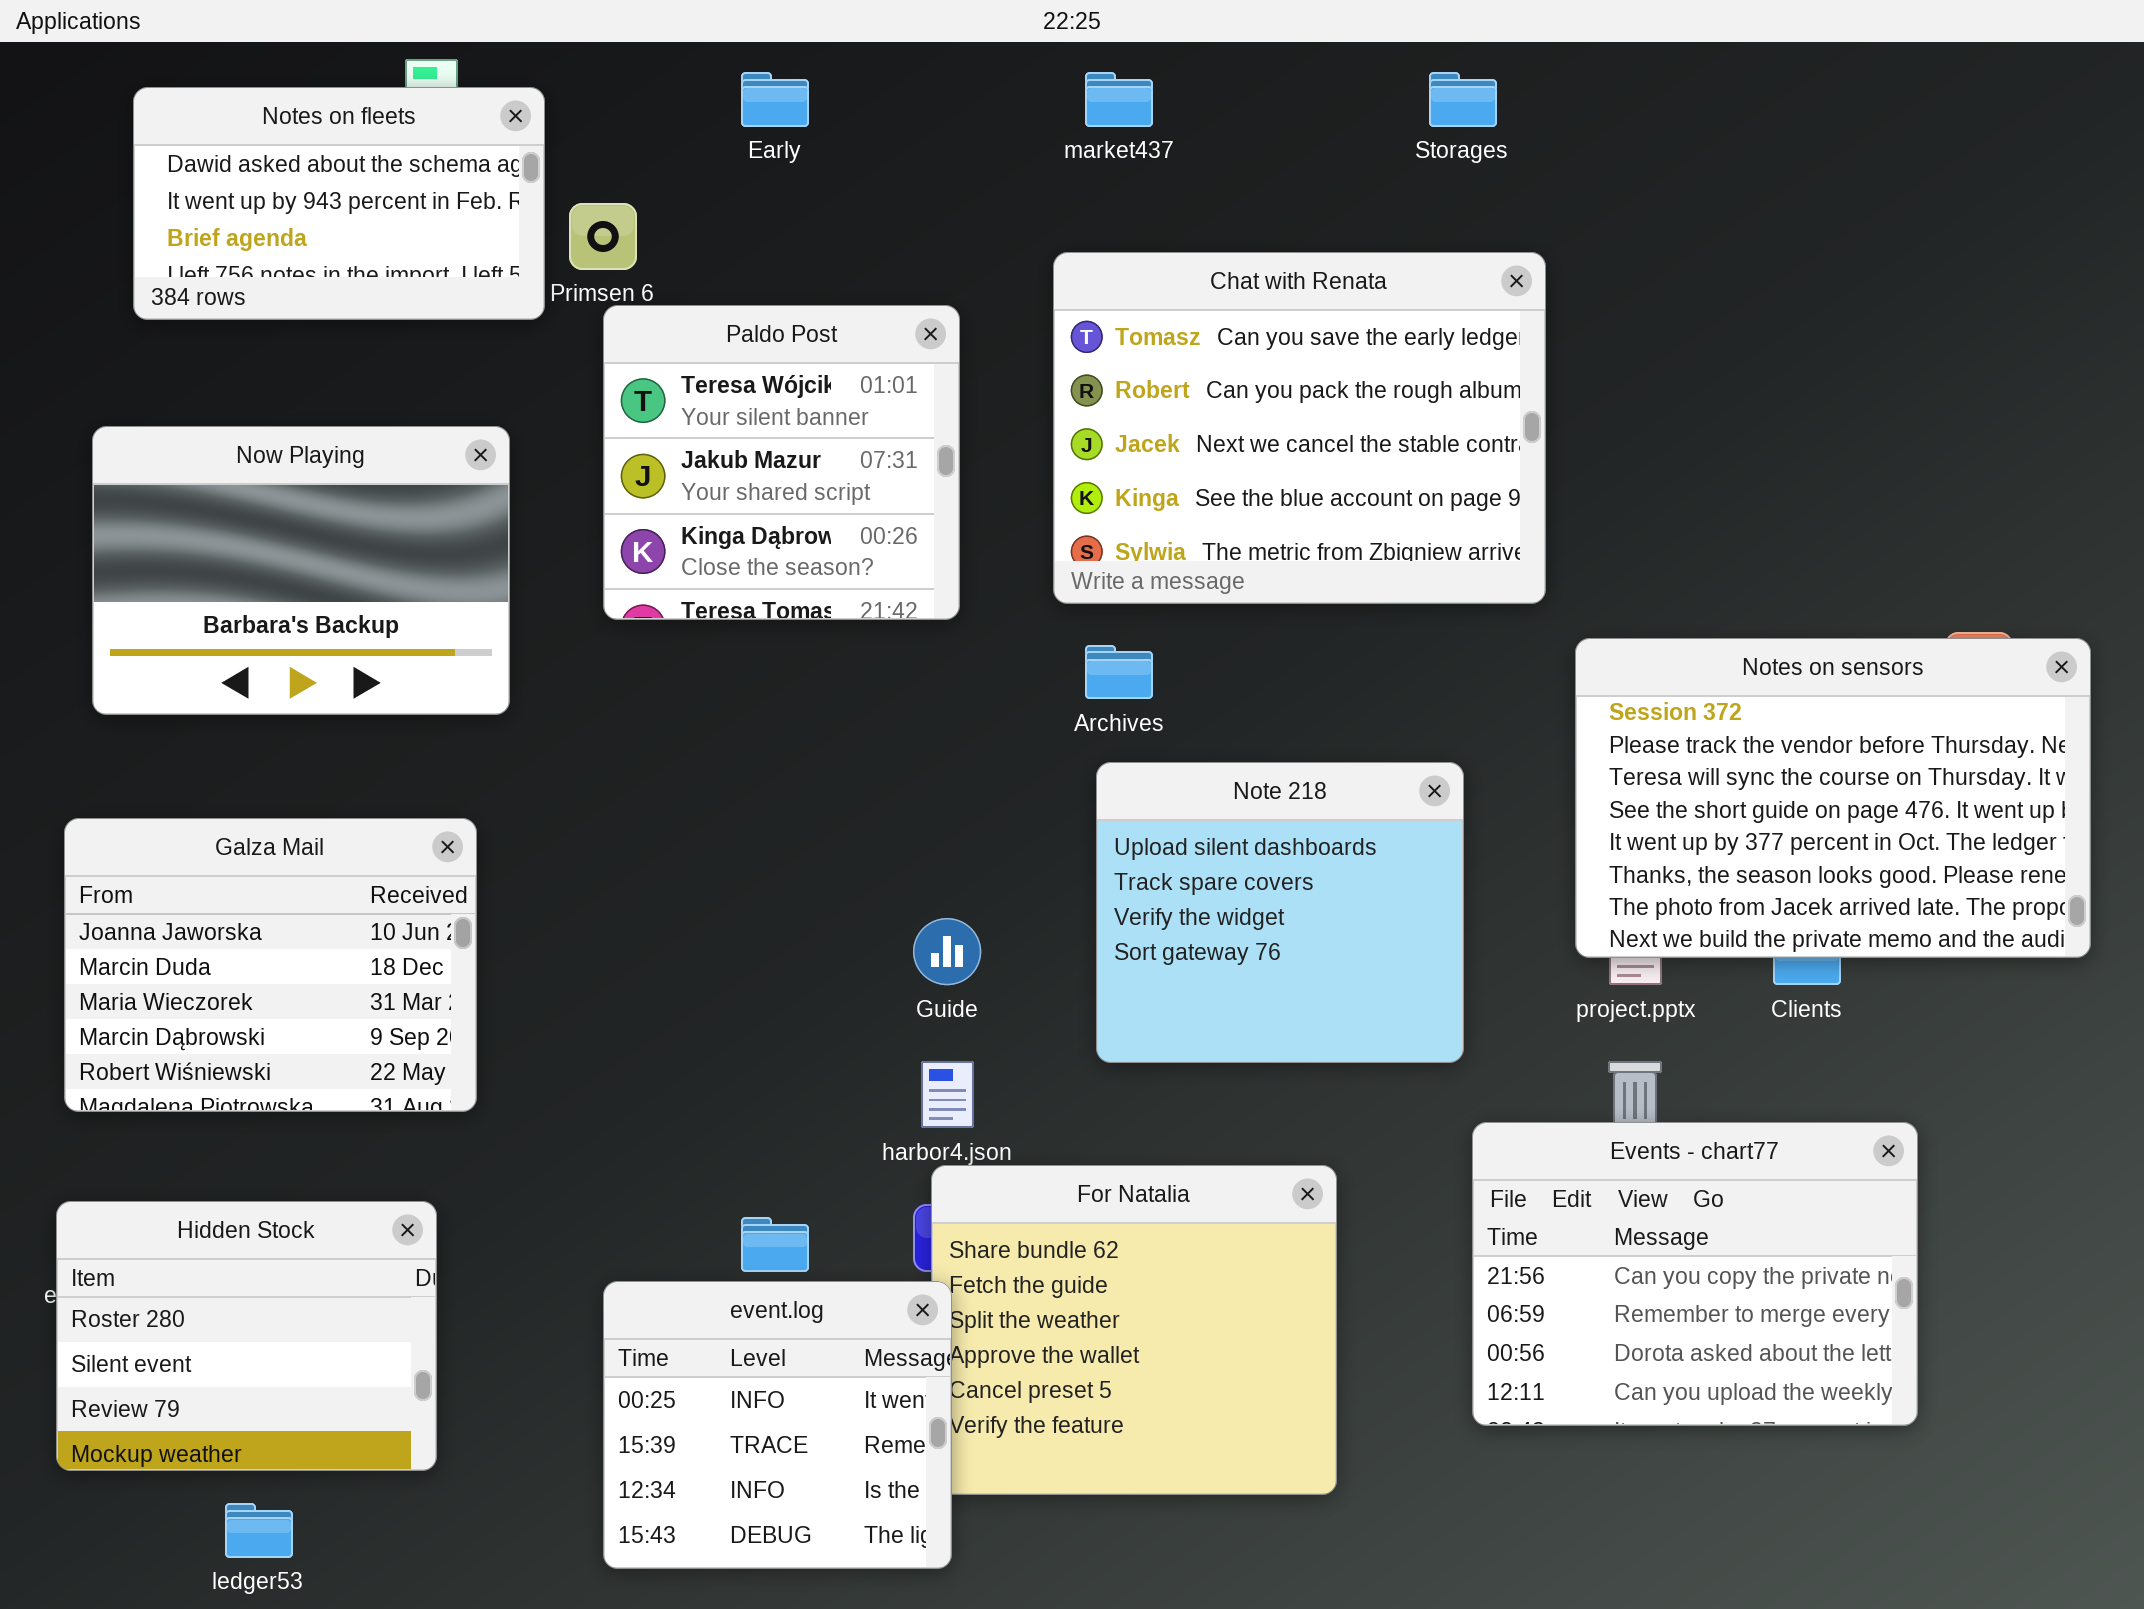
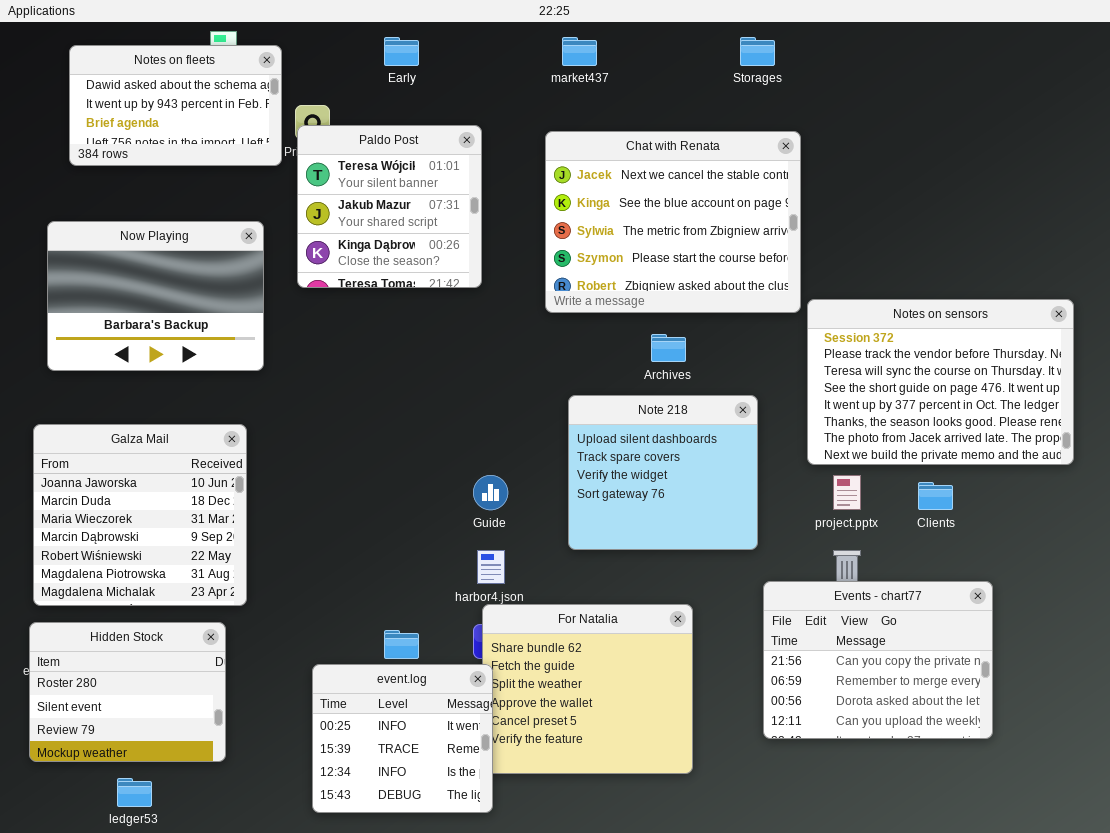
Chat with Renata: [1053,252,1546,604] -> [545,131,801,313], scrolled down 2 rows
Paldo Post: [603,305,960,620] -> [297,125,482,288], moved
Notes on sensors: [1575,638,2091,958] -> [807,299,1074,465], moved
Archives: [1085,645,1153,699] -> [651,334,686,362], moved
Galza Mail: [64,818,477,1112] -> [33,424,247,606], resized

